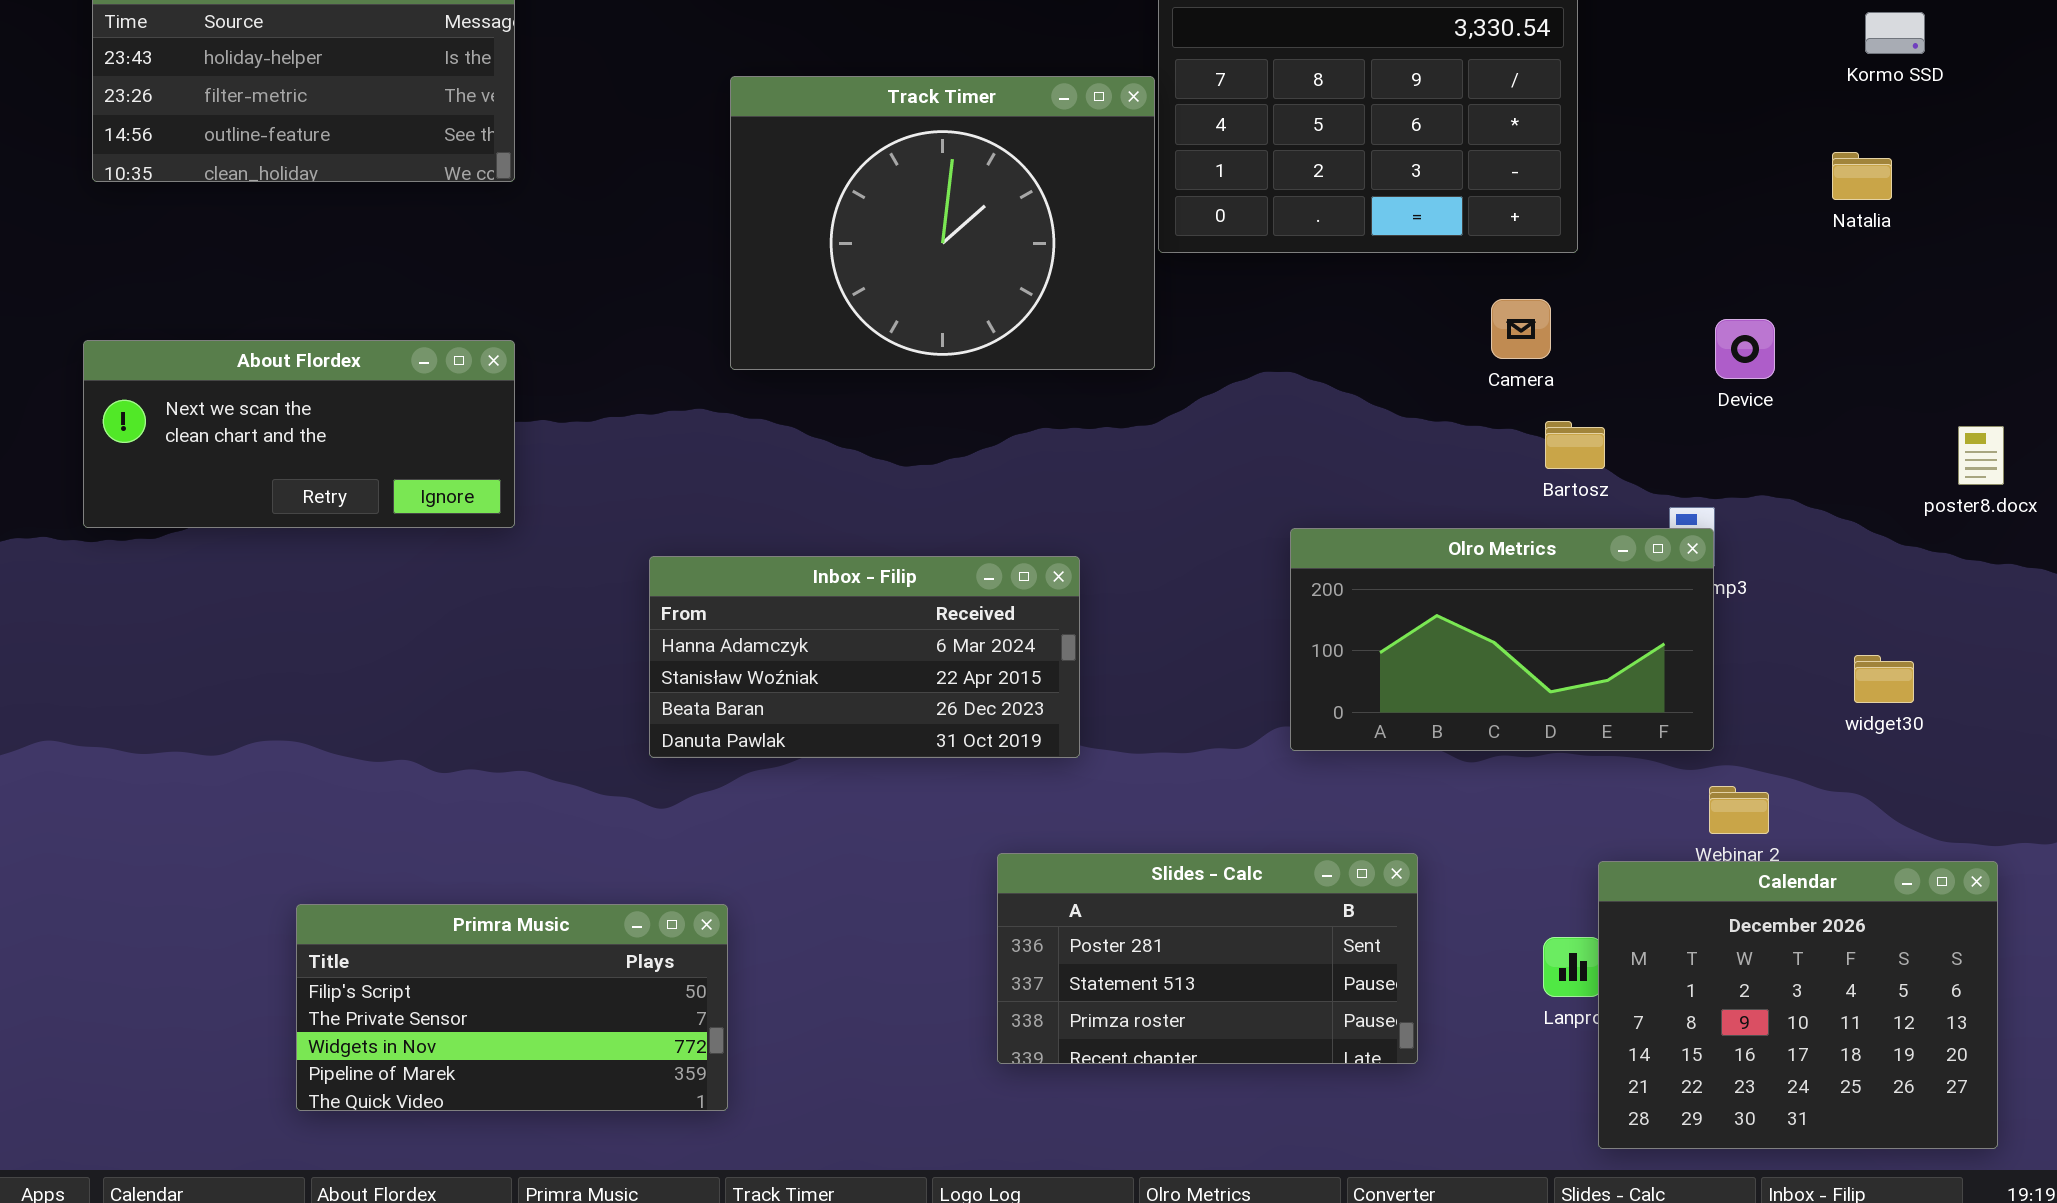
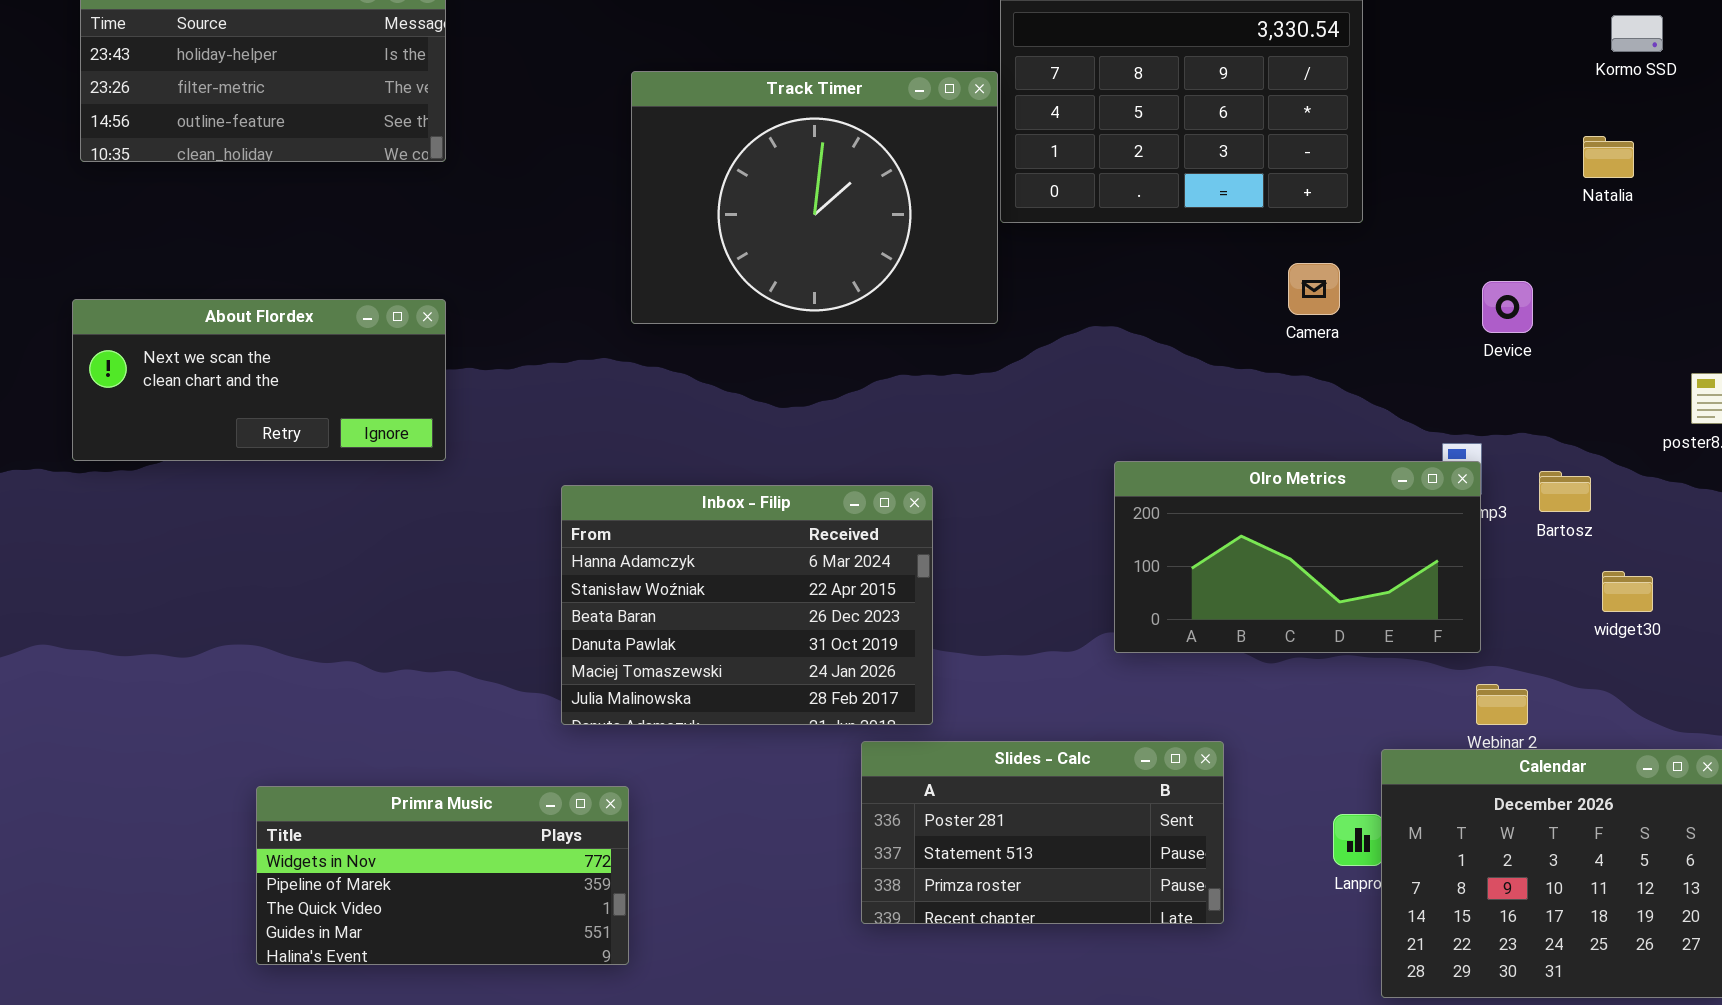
Bartosz: [1545,421,1605,469] -> [1539,471,1591,512], moved
Inbox - Filip: [649,556,1080,758] -> [561,485,933,725], resized
Primra Music: [296,904,728,1111] -> [256,786,629,965], scrolled down 2 rows

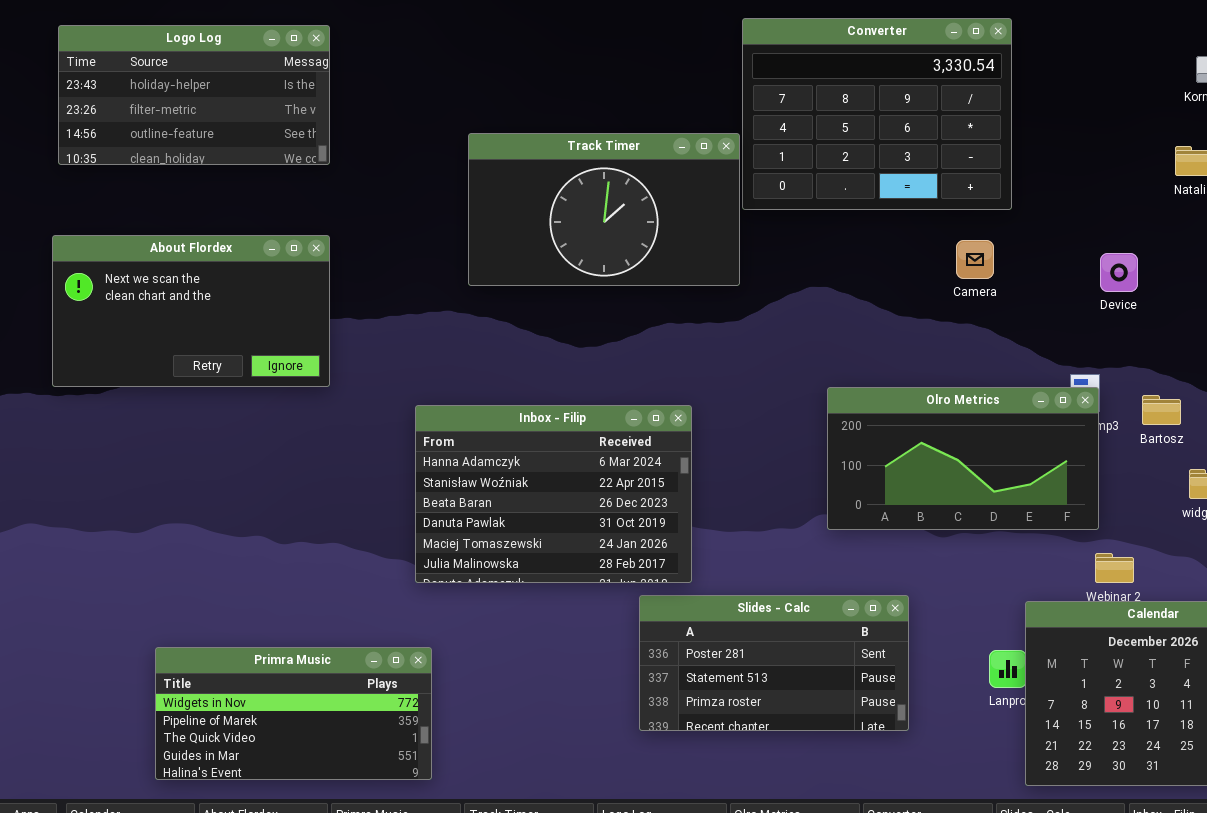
Track Timer: [631,71,998,324] -> [468,133,740,286], resized
About Flordex: [72,299,446,461] -> [52,235,330,387], resized
Primra Music: [256,786,629,965] -> [155,647,432,780], moved

